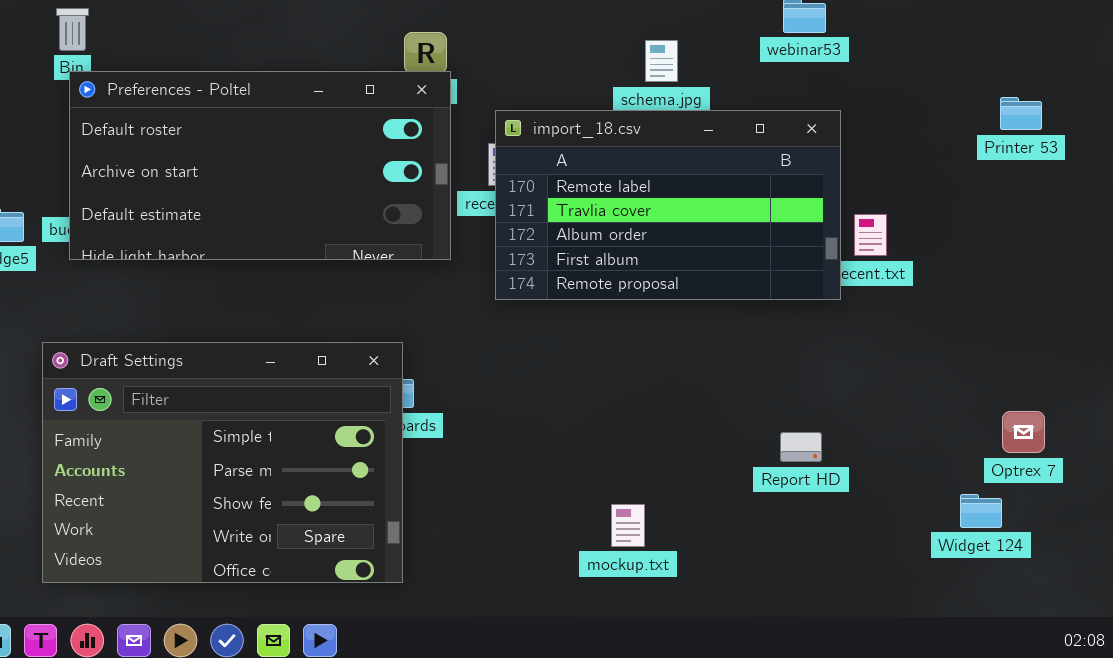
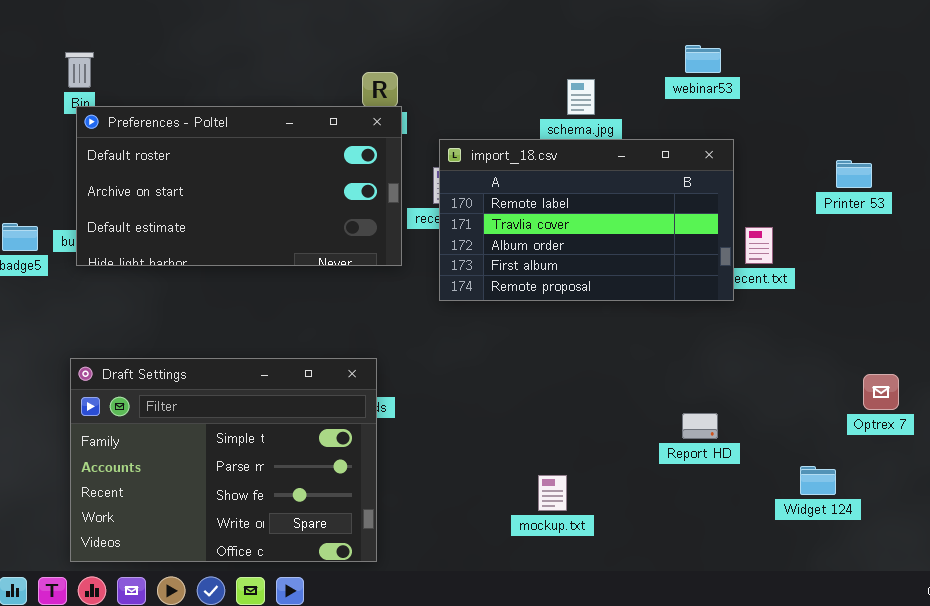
Printer 53: [1000,97,1042,130] -> [836,160,872,188], moved
Draft Settings: [42,342,403,583] -> [70,358,377,562], moved
Optrex 7: [1002,411,1045,453] -> [863,374,899,410], moved
Widget 124: [960,494,1002,528] -> [800,466,836,495], moved

